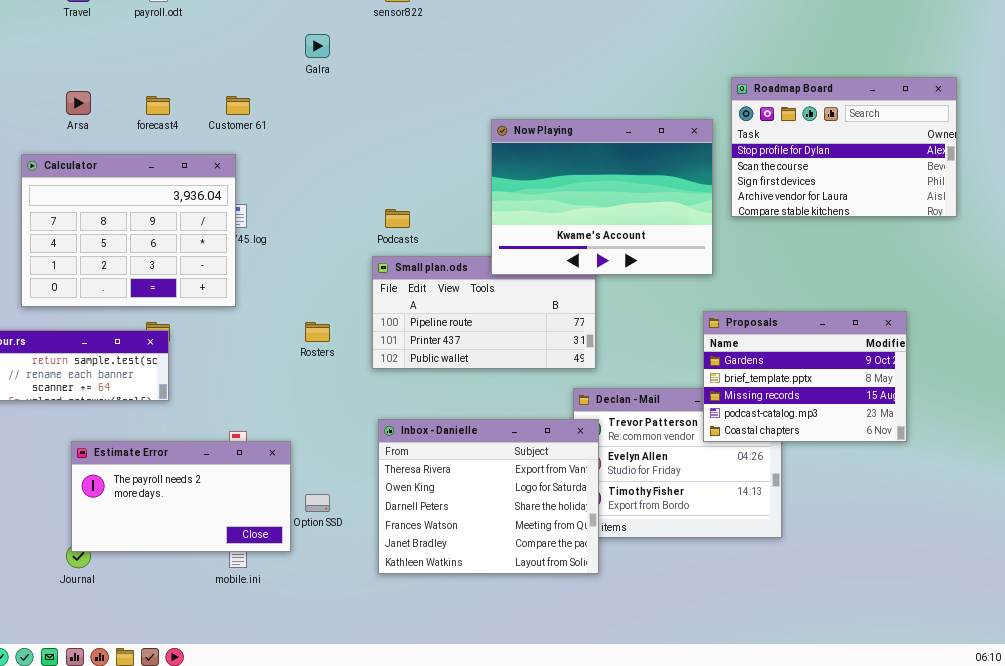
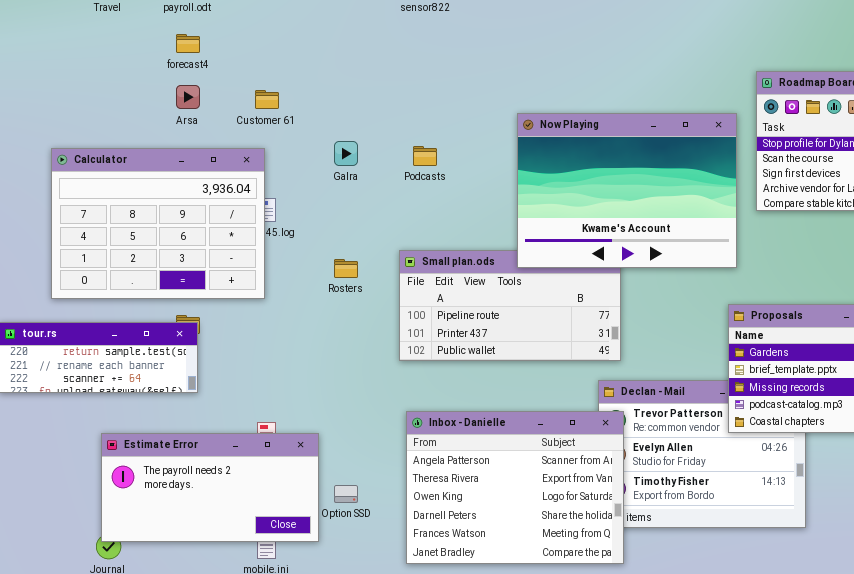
Galra: [305,34,330,58] -> [334,141,358,166], moved
Arsa: [66,91,91,115] -> [176,85,200,109], moved
forecast4: [146,96,170,115] -> [176,34,200,53], moved
Podcasts: [385,209,410,228] -> [413,146,437,166], moved
Rosters: [305,322,330,342] -> [334,259,358,278], moved
Inbox - Danielle: [378,419,599,574] -> [406,411,624,564], scrolled up 1 row

